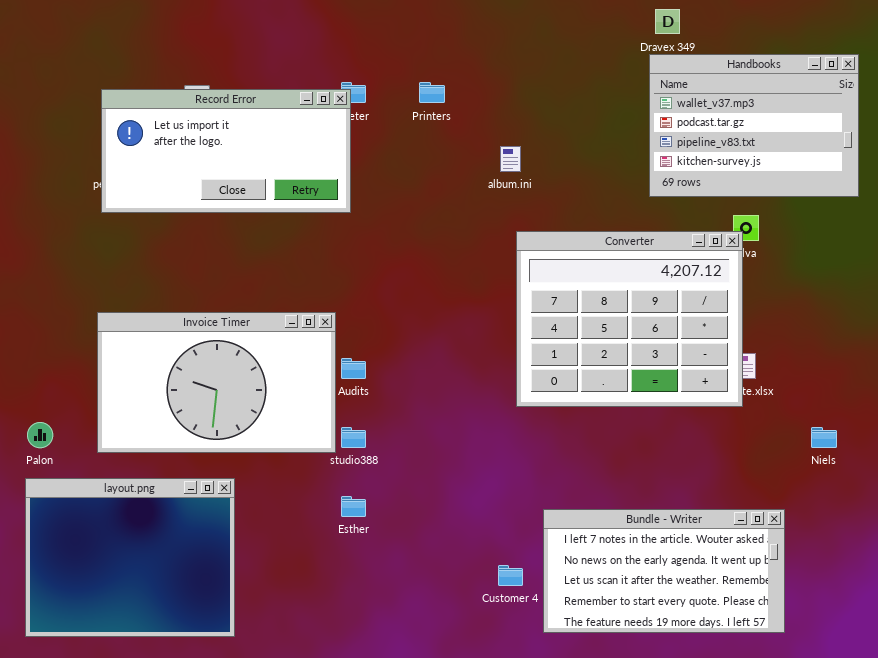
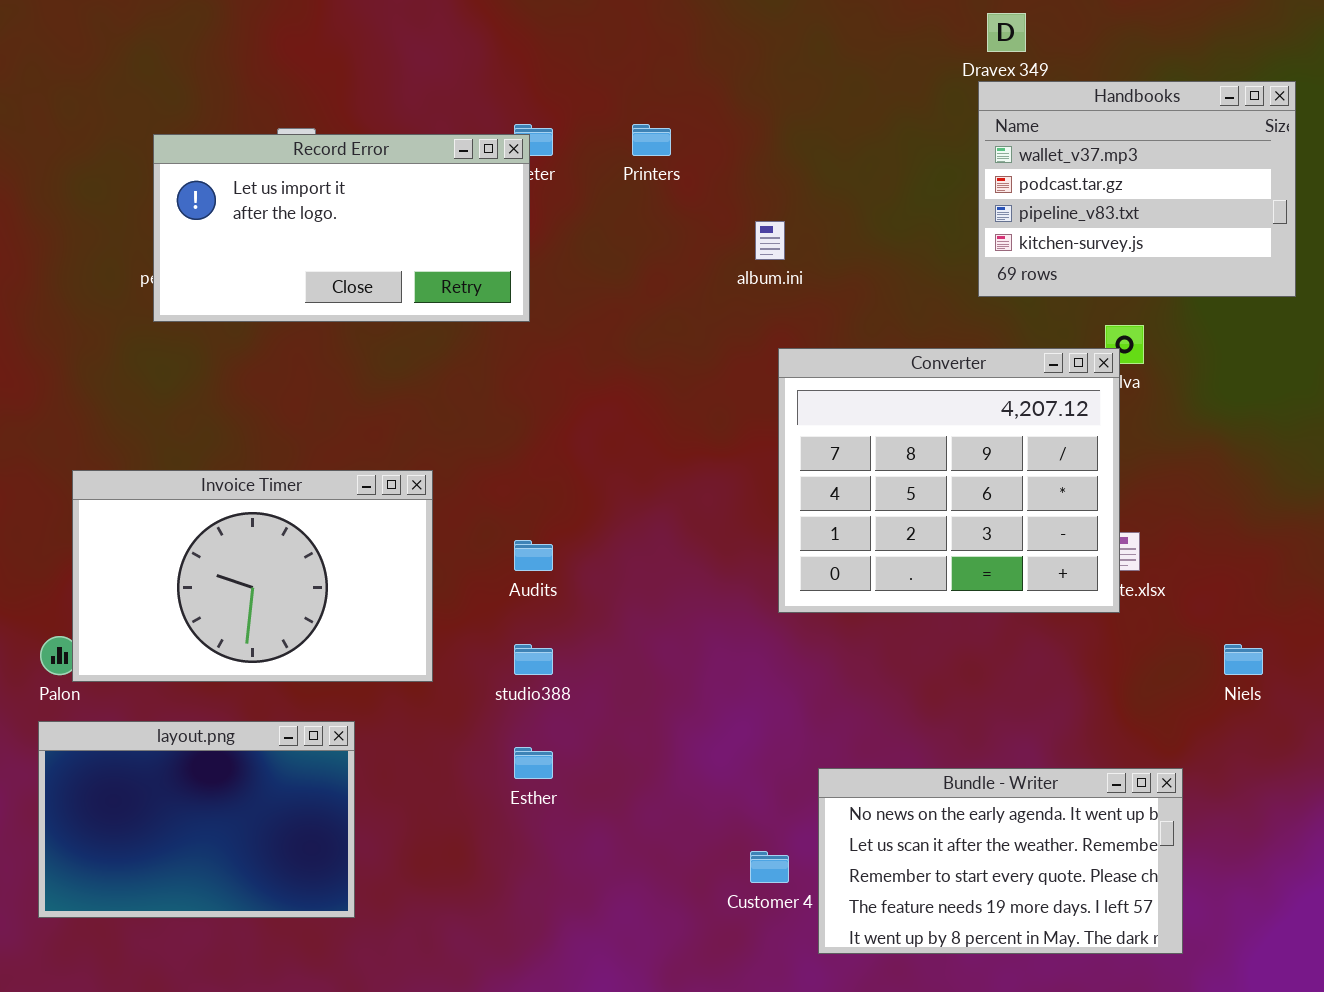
Invoice Timer: [97,312,336,453] -> [72,470,433,682], moved
layout.png: [25,478,235,637] -> [38,721,355,918], resized
Bundle - Writer: [543,509,785,633] -> [818,768,1183,954], scrolled down 1 row

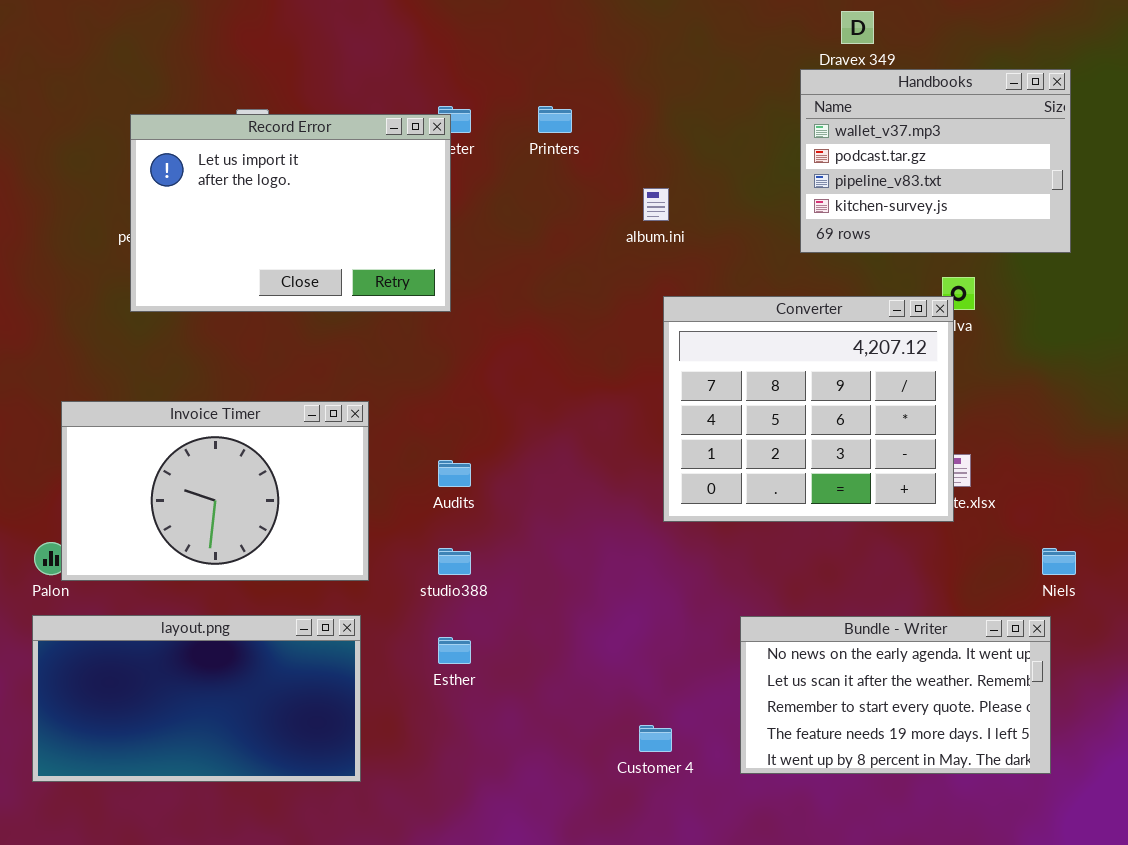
Handbooks: [978,81,1296,297] -> [800,69,1071,253], moved
Record Error: [153,134,530,322] -> [130,114,451,312], resized
layout.png: [38,721,355,918] -> [32,615,361,782], resized
Bundle - Writer: [818,768,1183,954] -> [740,616,1051,774], moved

